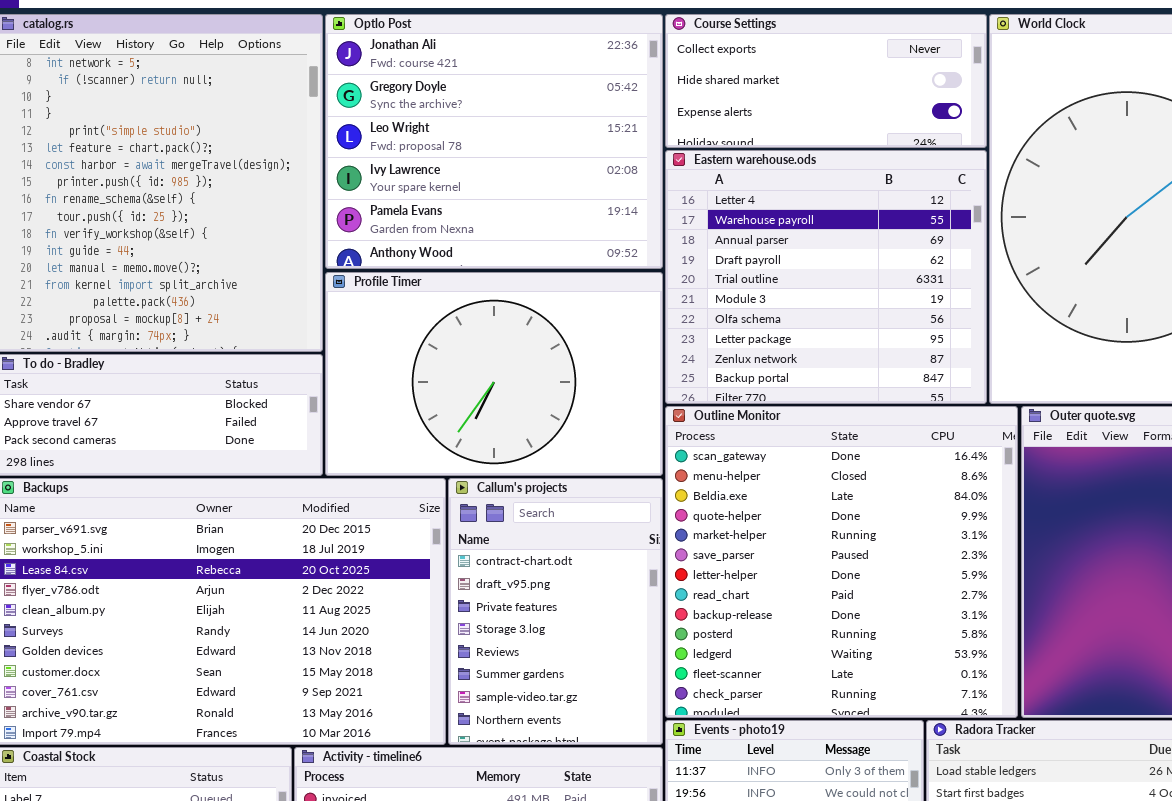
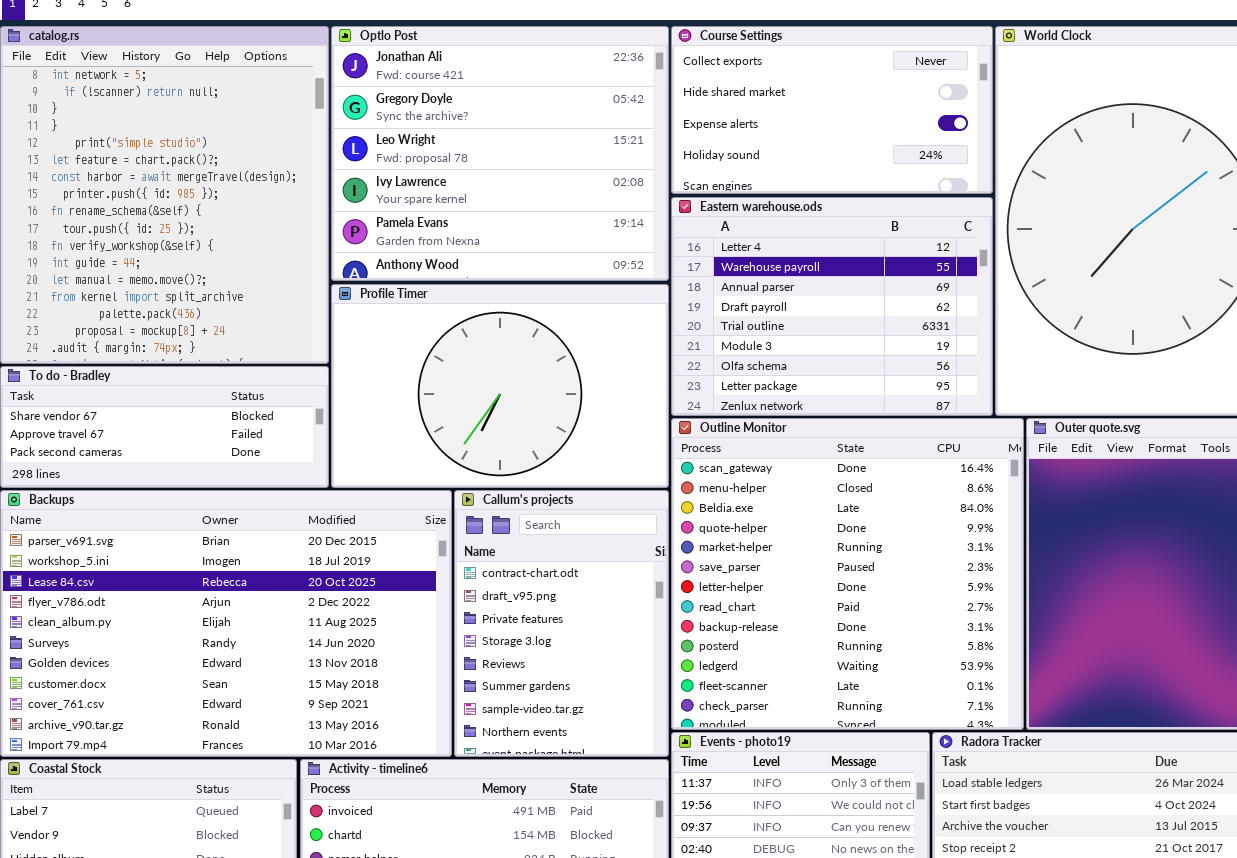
Course Settings: [665,14,987,148] -> [671,26,993,194], resized
Eastern warehouse.ods: [665,150,987,404] -> [671,197,993,416], resized

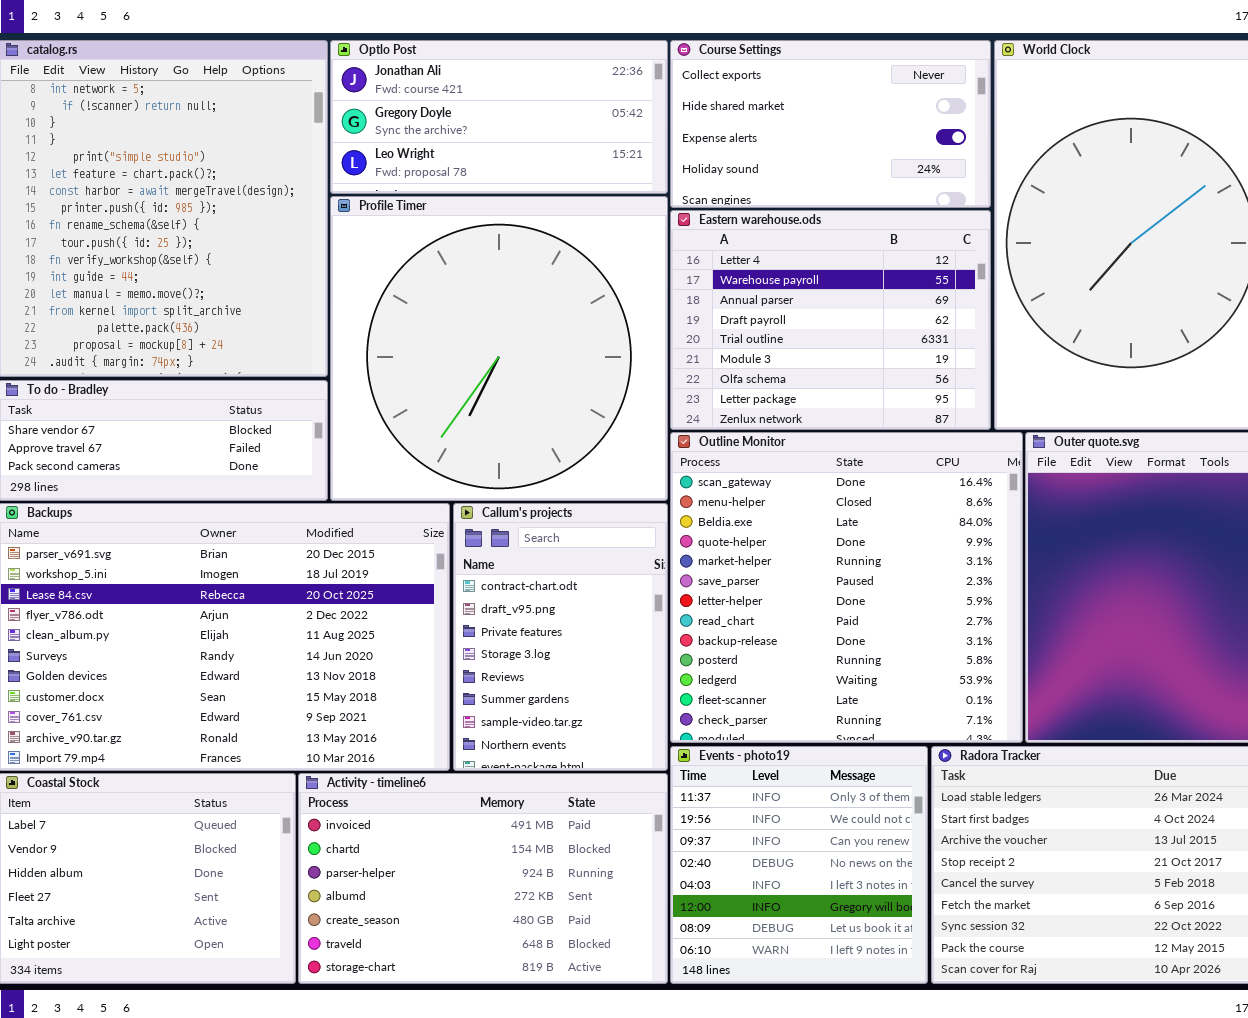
Optlo Post: [331,26,669,281] -> [330,40,668,194], resized
Profile Timer: [331,284,669,488] -> [330,196,668,501], resized

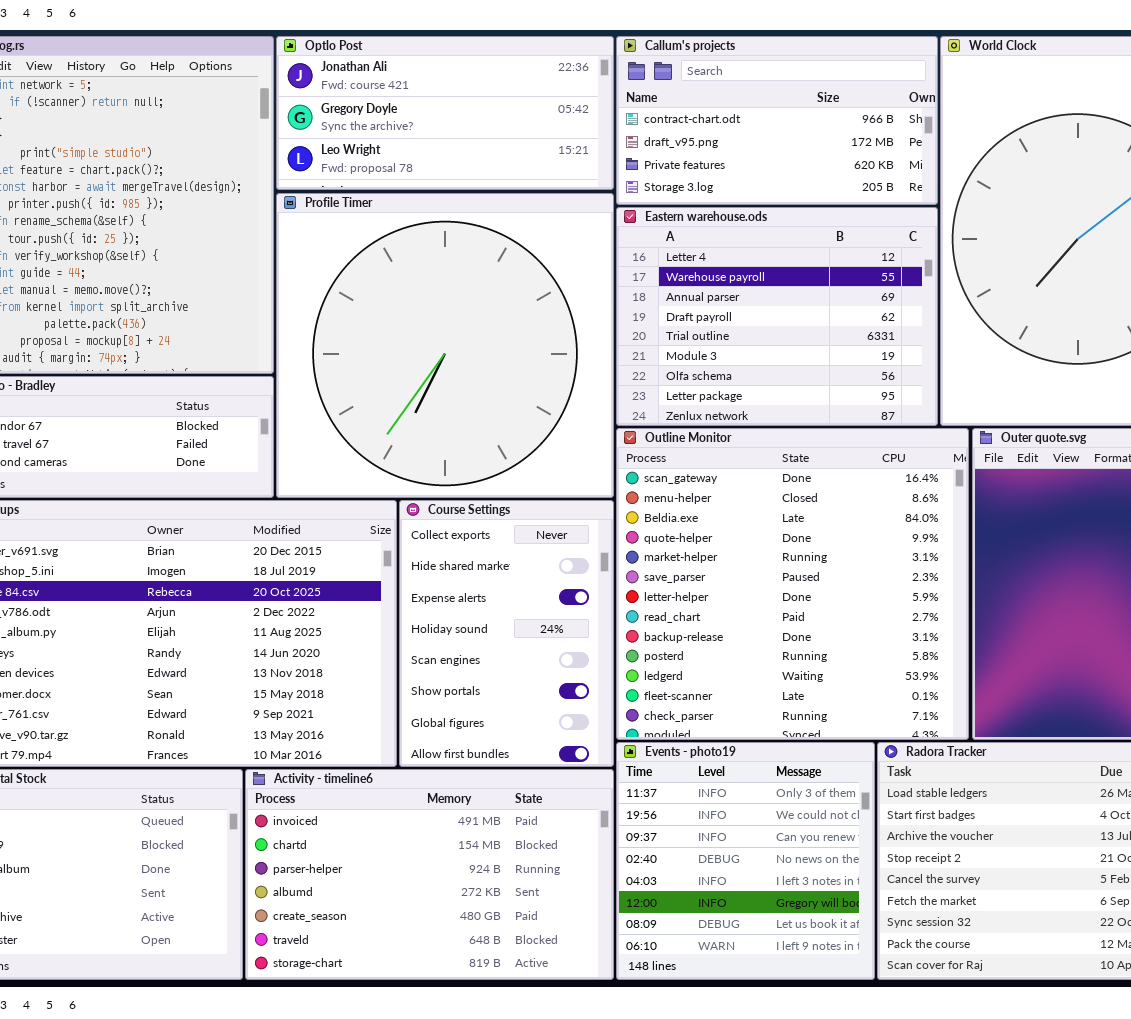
Course Settings: [670,40,991,208] -> [399,500,614,767], moved, resized
Callum's projects: [453,503,668,771] -> [616,36,938,205], moved, resized

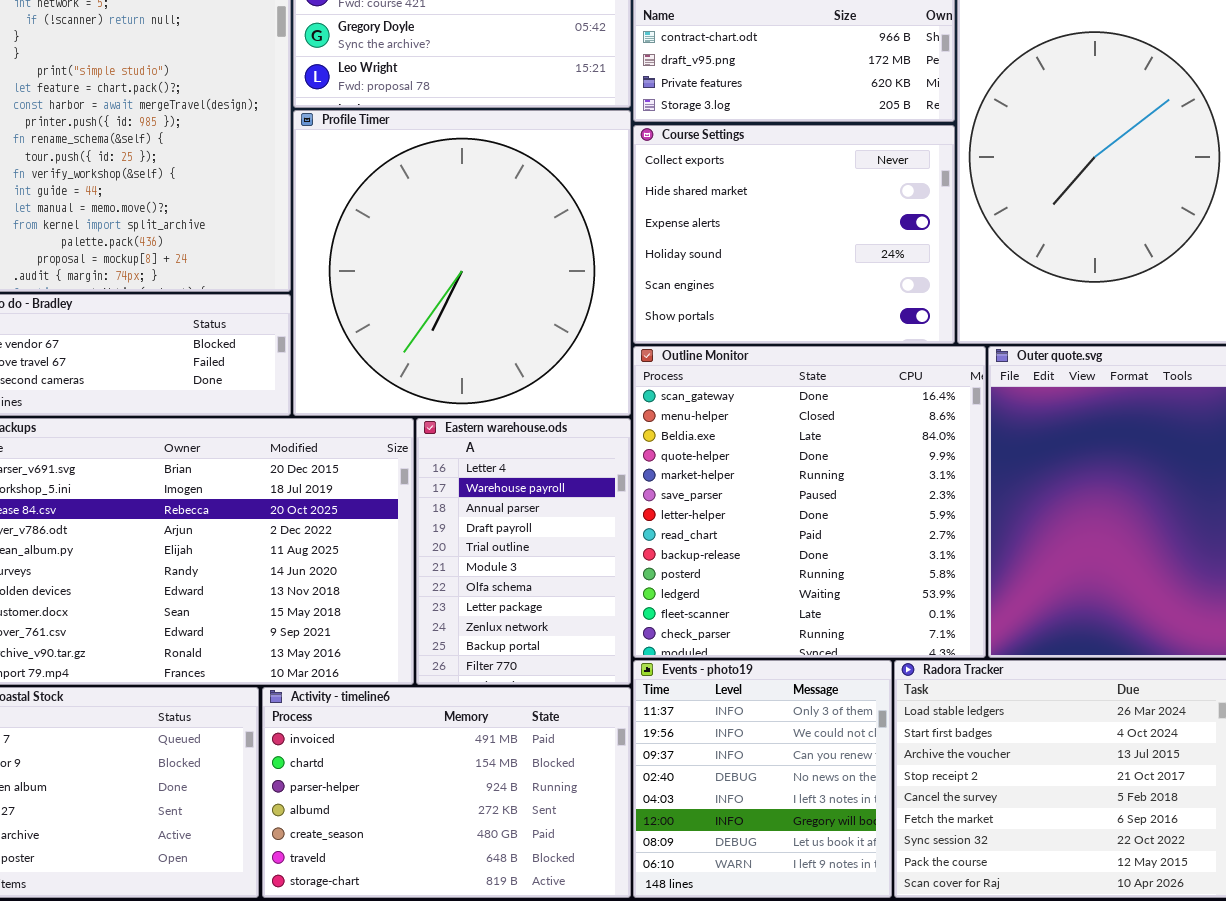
Eastern warehouse.ods: [616,207,938,426] -> [416,418,631,685], moved, resized
Course Settings: [399,500,614,767] -> [633,125,955,344], moved, resized

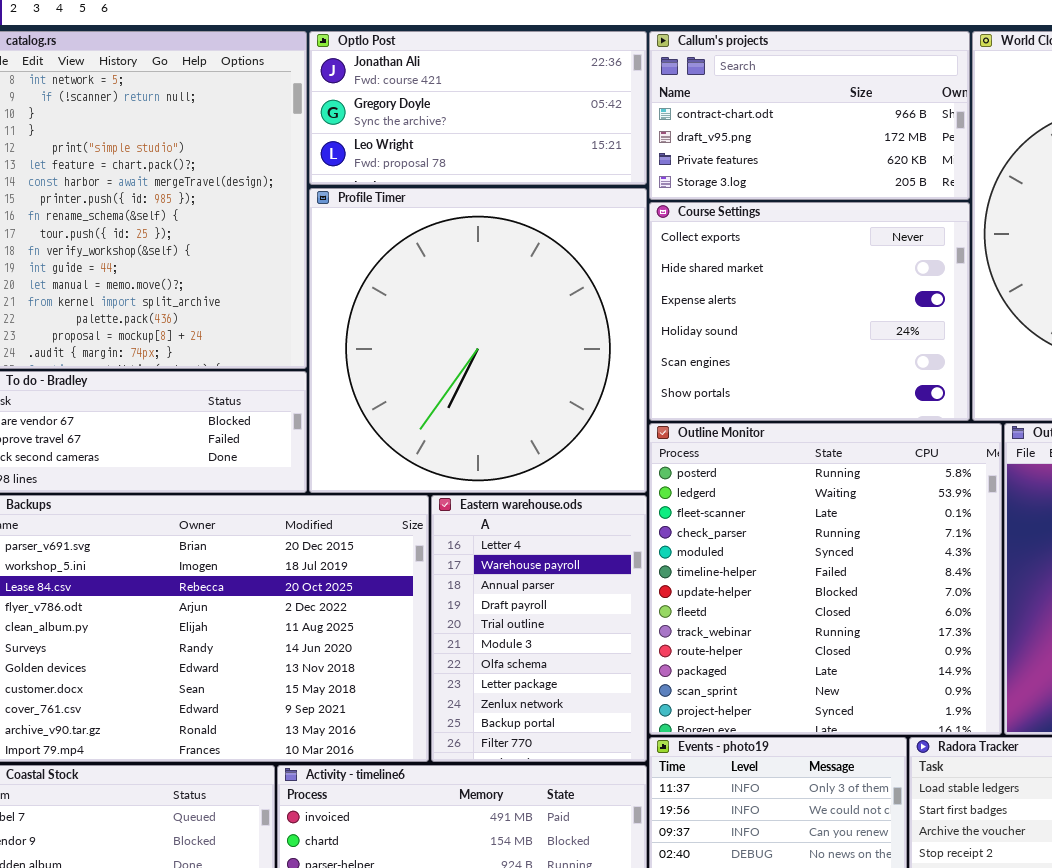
Outline Monitor: [633,346,986,658] -> [649,423,1002,735], scrolled down 9 rows

